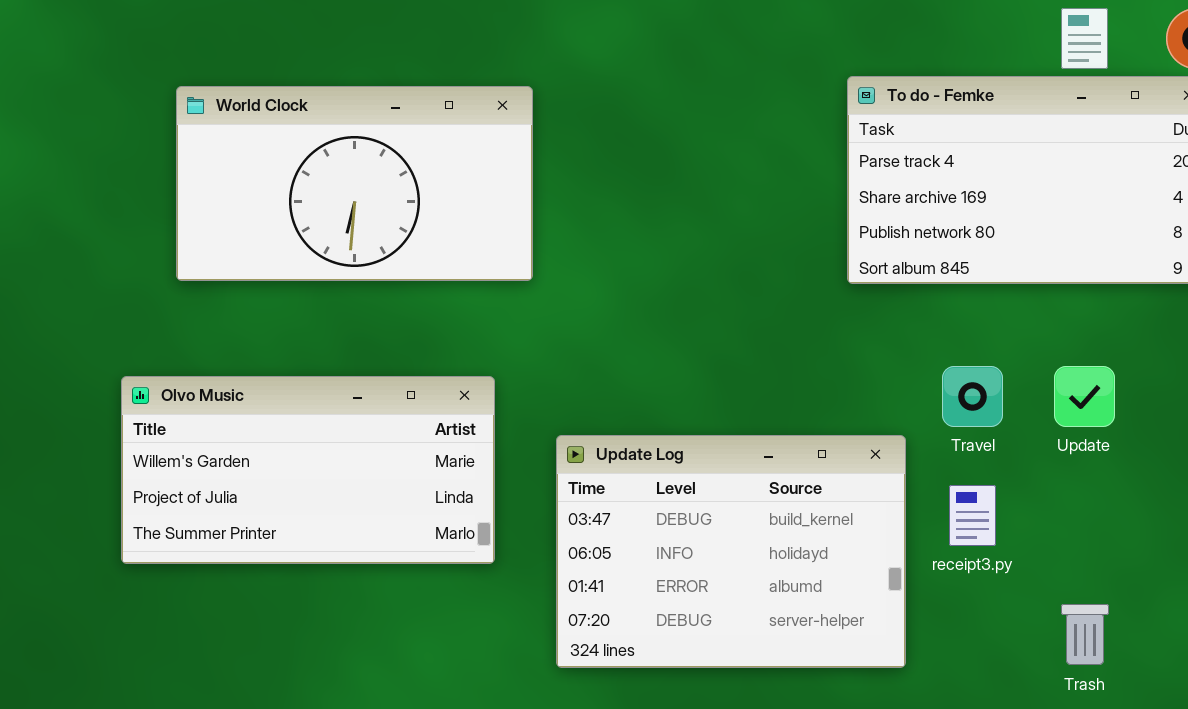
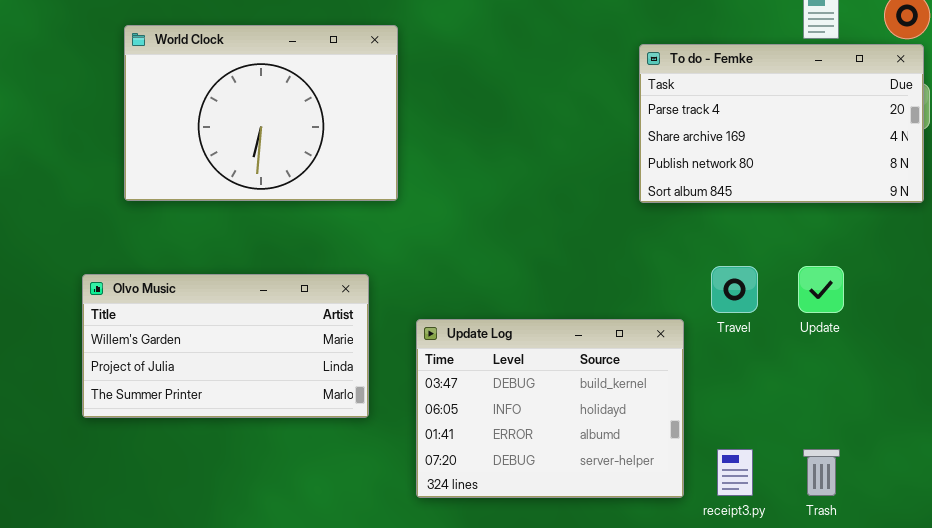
World Clock: [176,86,533,281] -> [124,25,398,201], resized
receipt3.py: [949,485,996,546] -> [717,449,753,496], moved

